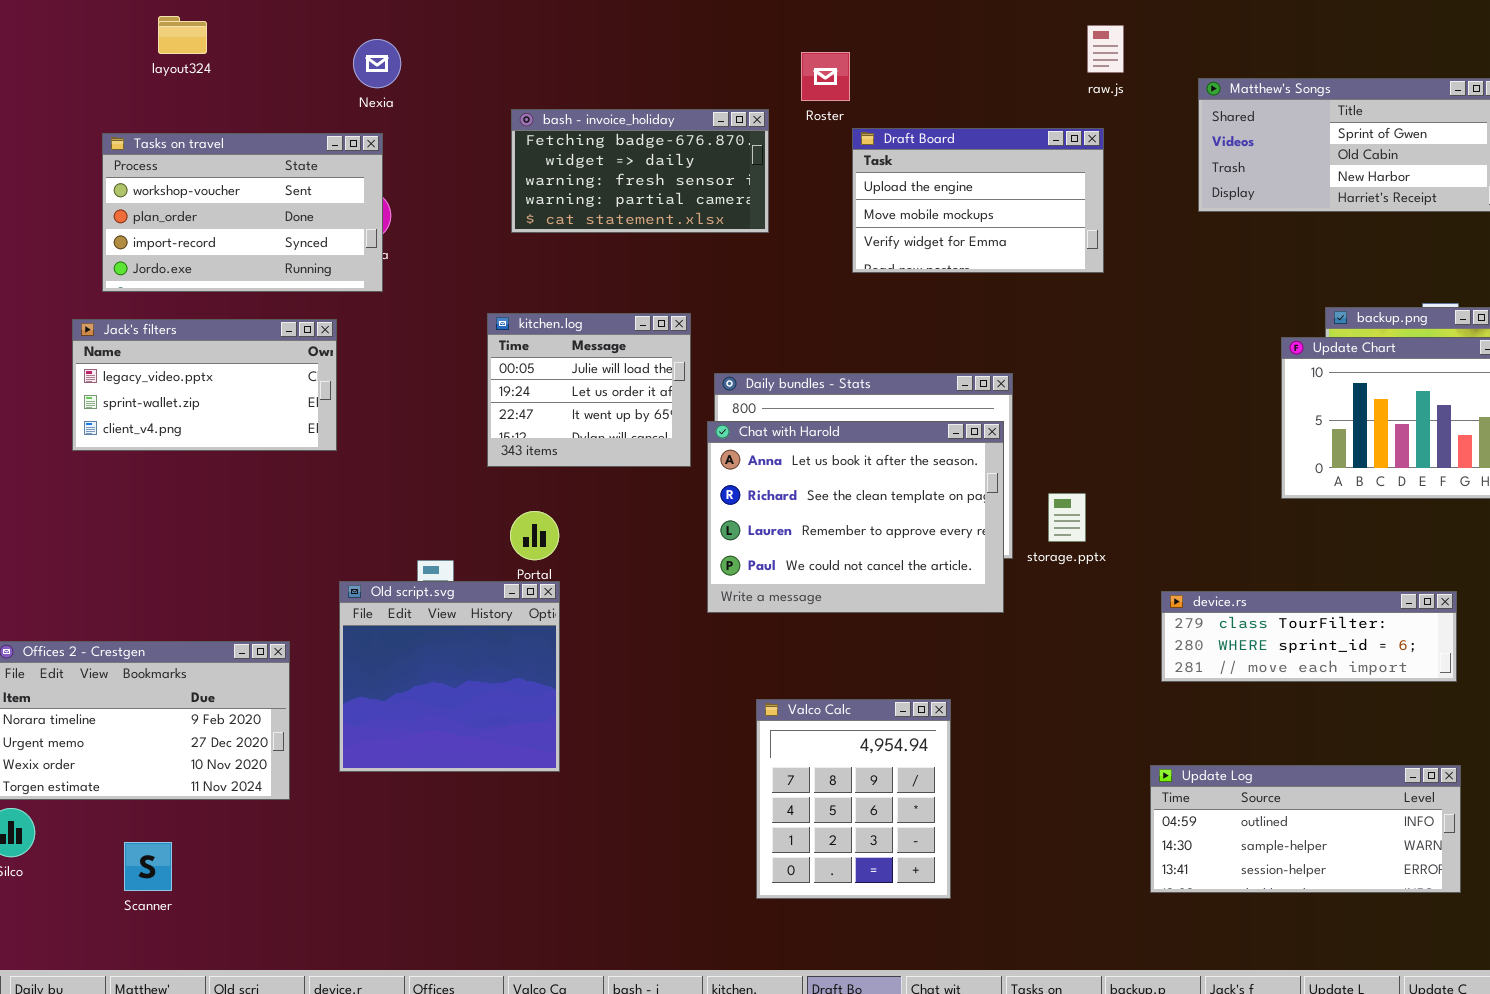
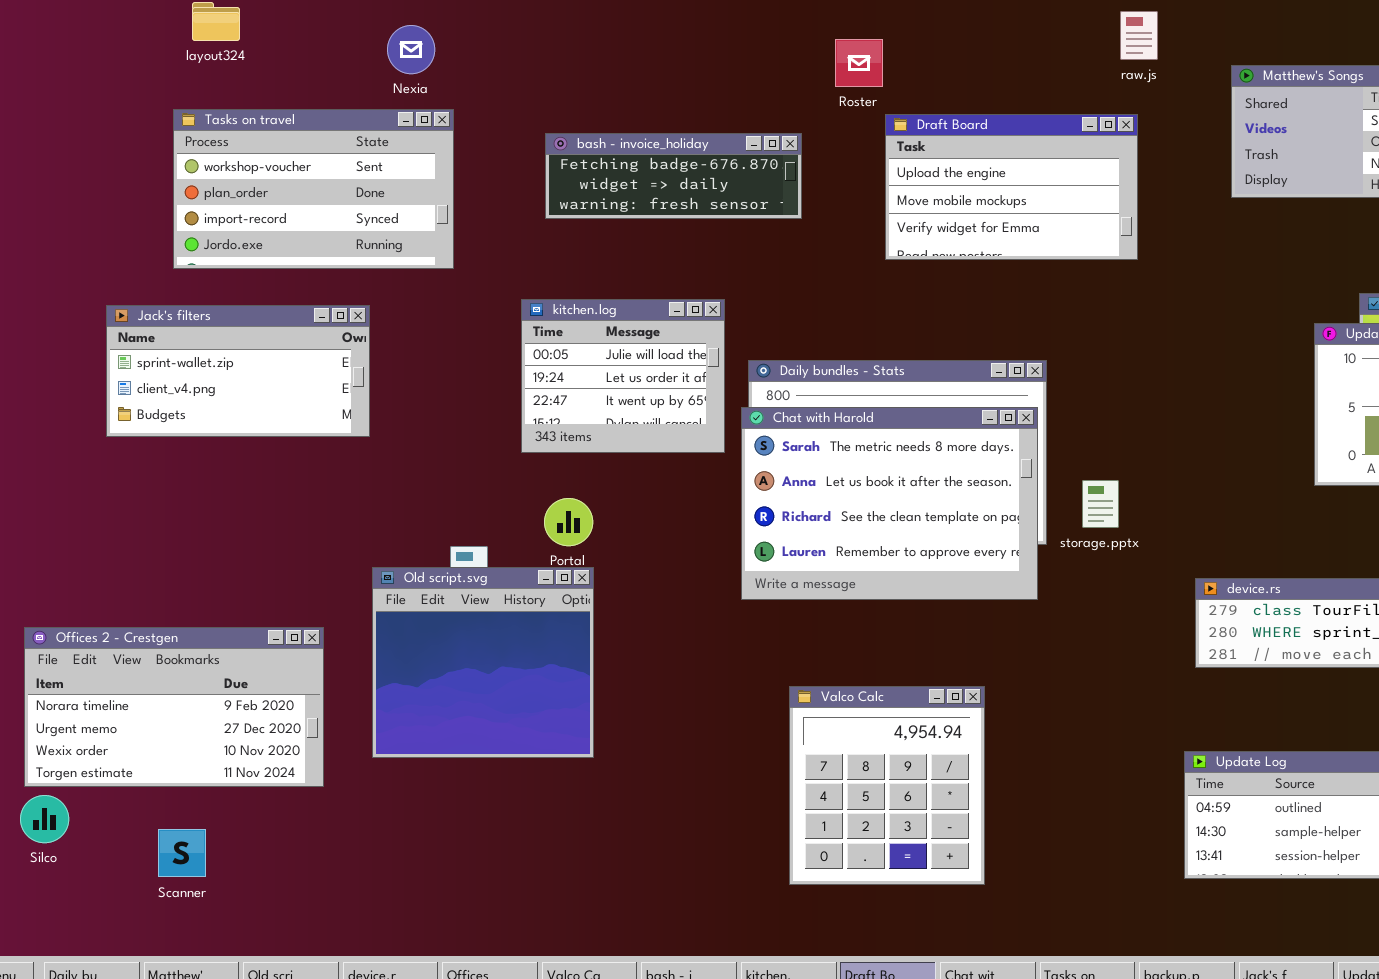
bash - invoice_holiday: [511,109,769,233] -> [545,133,802,219], resized
Tasks on travel: [102,133,383,292] -> [173,109,454,269], moved
Jack's filters: [72,319,337,451] -> [106,305,370,437], scrolled down 1 row
Chat with Harold: [707,421,1004,613] -> [741,407,1038,600], scrolled up 1 row

